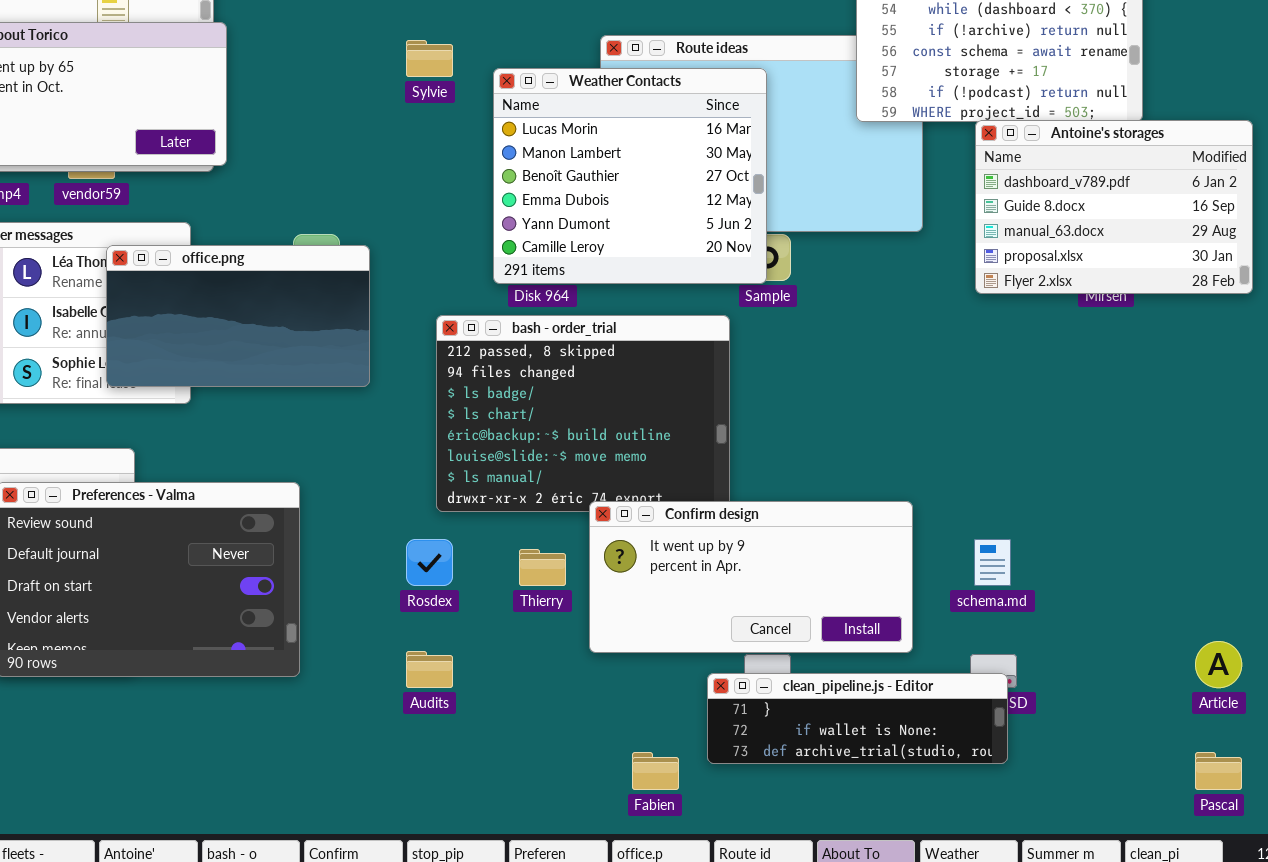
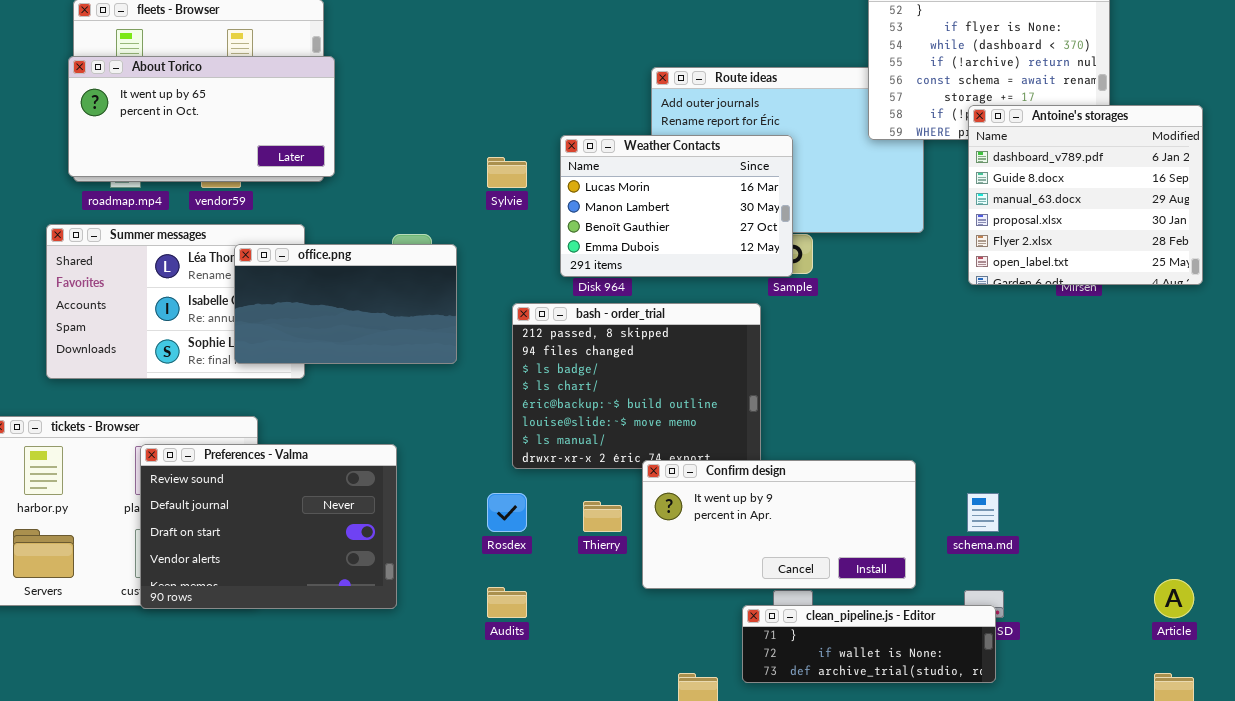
Sylvie: [406,40,453,77] -> [487,157,527,188], moved
Weather Contacts: [493,68,767,284] -> [560,135,793,277], resized
Antoine's storages: [975,120,1253,294] -> [968,105,1203,285], resized

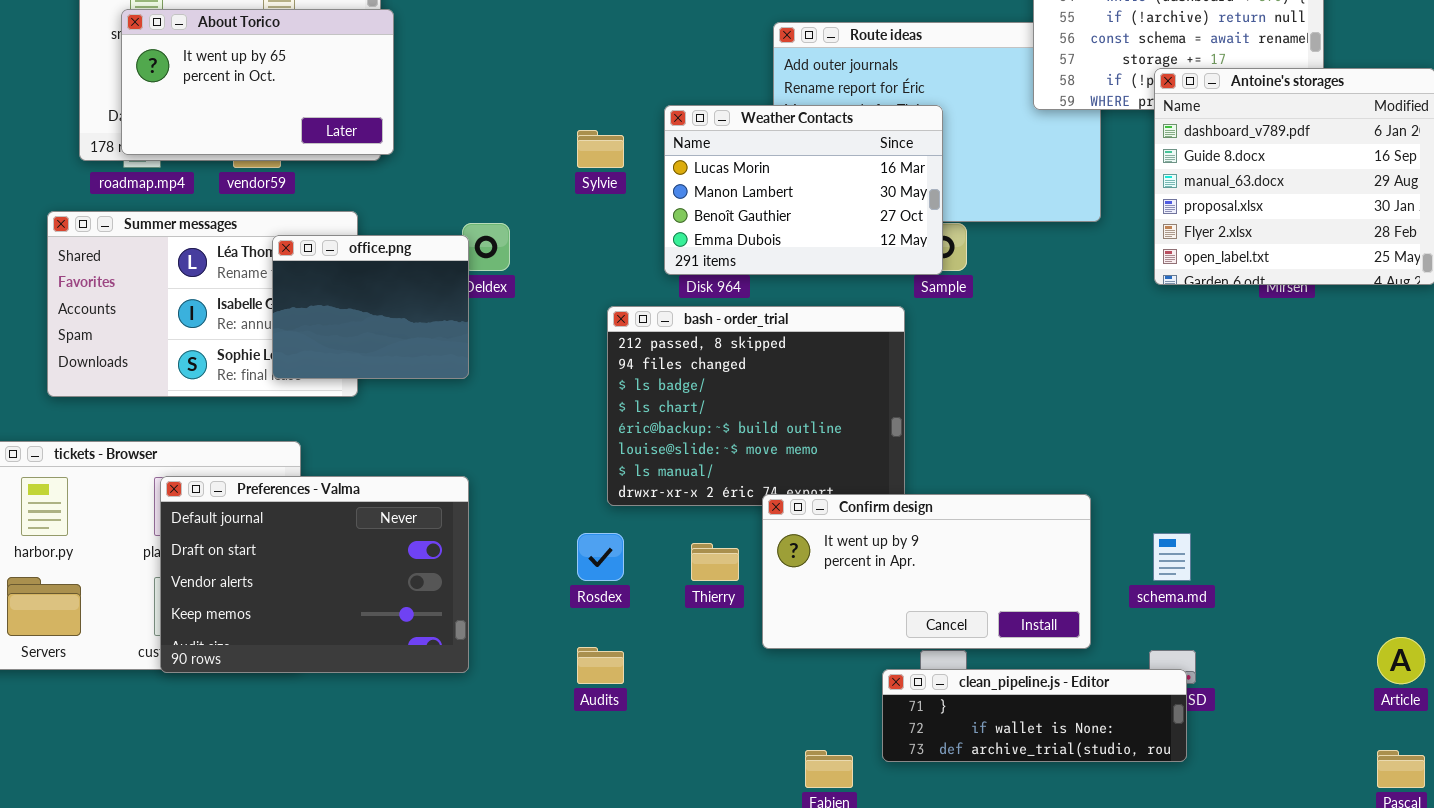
About Torico: [68,56,335,177] -> [121,9,394,155], resized
office.png: [234,244,457,364] -> [272,235,469,379], resized
Preferences - Valma: [140,444,397,609] -> [160,476,469,673], scrolled down 1 row

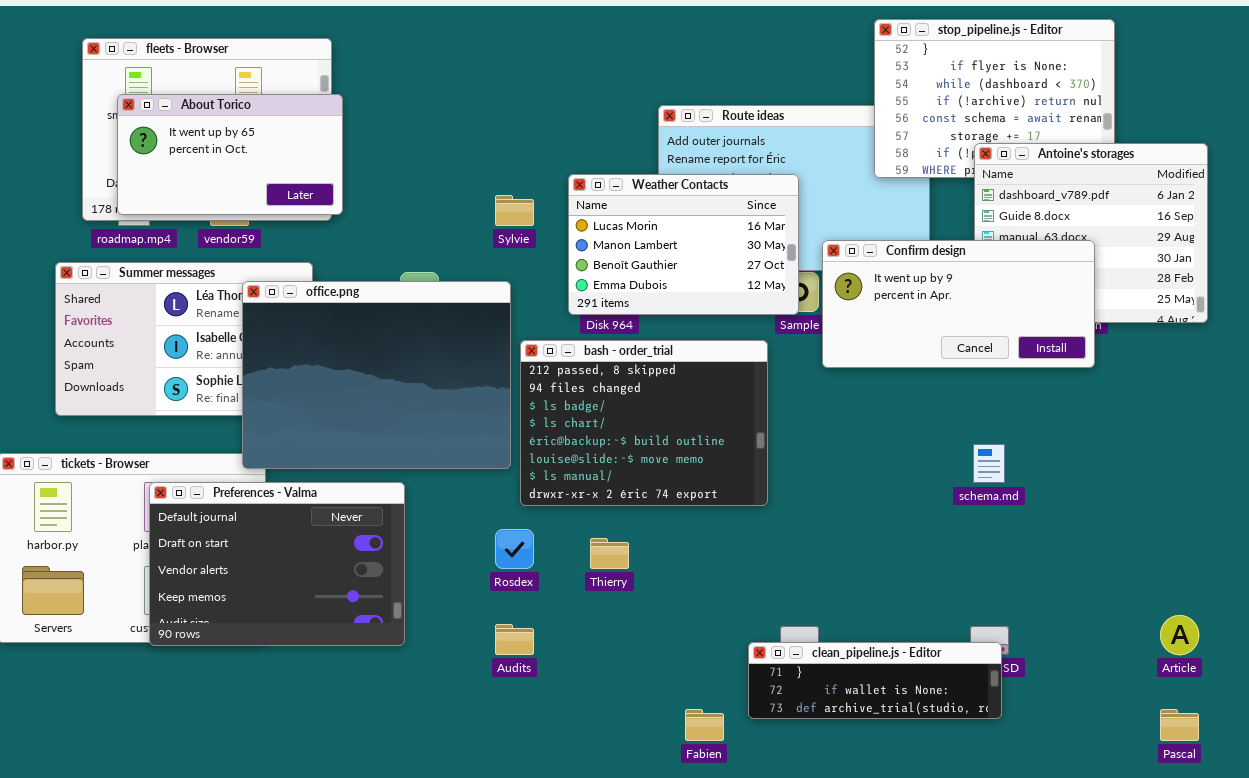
office.png: [272,235,469,379] -> [242,281,511,469], resized
Confirm design: [762,494,1091,649] -> [822,240,1095,368], moved
schema.md: [1153,533,1191,581] -> [973,444,1005,483], moved

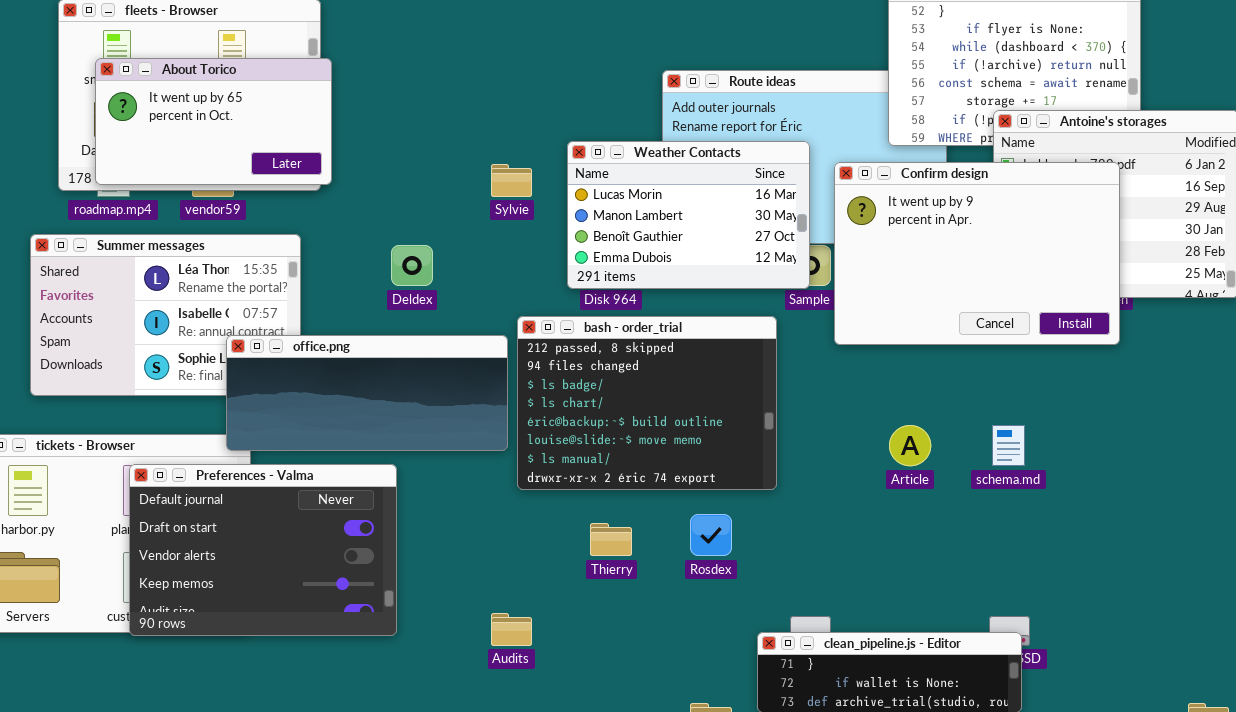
Confirm design: [822,240,1095,368] -> [834,162,1120,345], resized
office.png: [242,281,511,469] -> [226,335,508,451], resized
Rosdex: [495,529,534,569] -> [690,514,732,556], moved
Article: [1160,615,1199,655] -> [889,425,931,466], moved

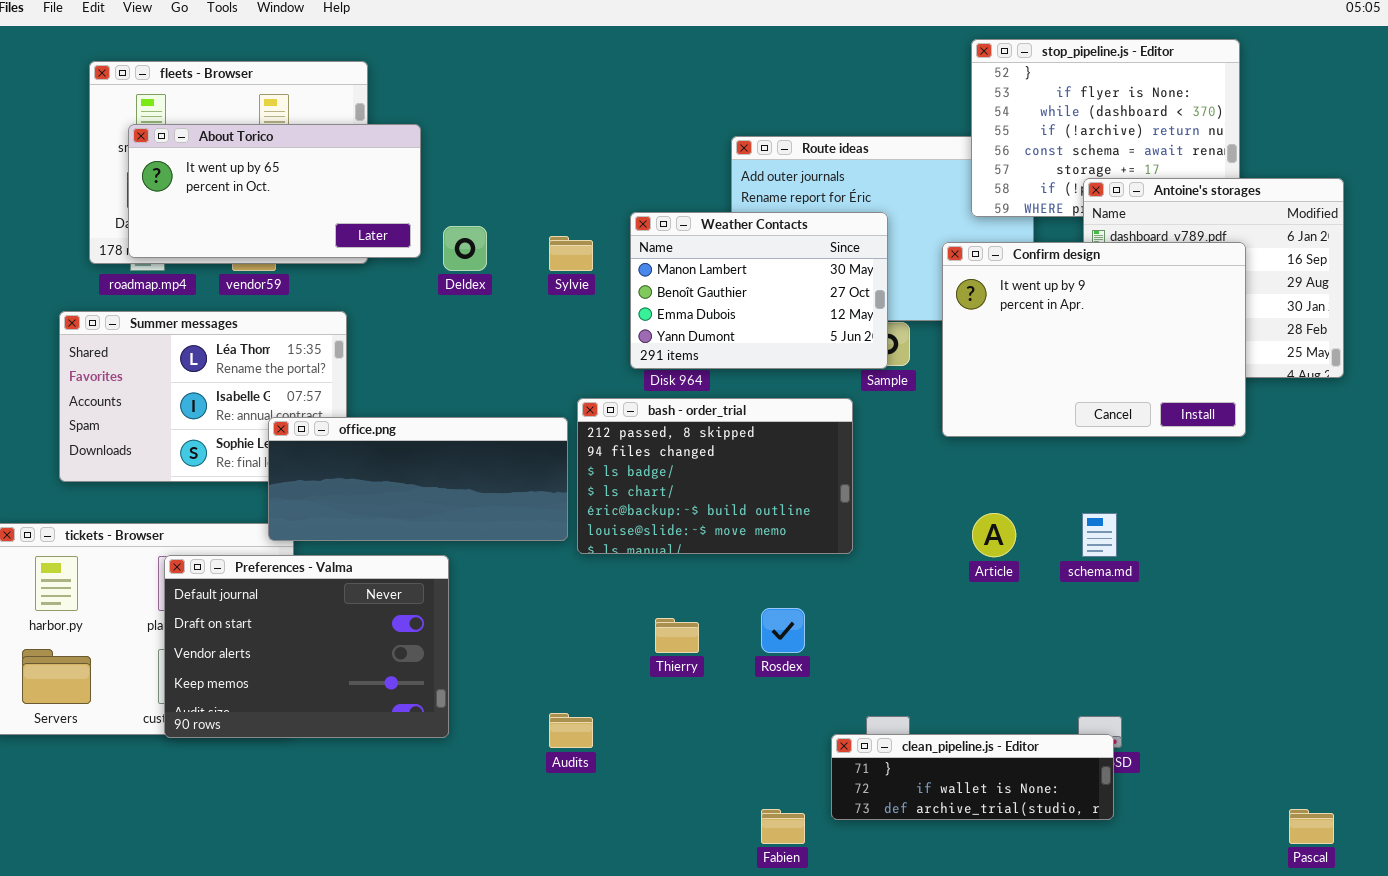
About Torico: [95,58,332,185] -> [128,124,421,258], resized
Weather Contacts: [567,141,810,289] -> [630,212,888,369], scrolled down 1 row
Confirm design: [834,162,1120,345] -> [942,242,1246,437], moved
Deldex: [391,245,433,286] -> [443,226,487,271], moved
bash - order_trial: [517,316,777,490] -> [577,398,853,554], resized

